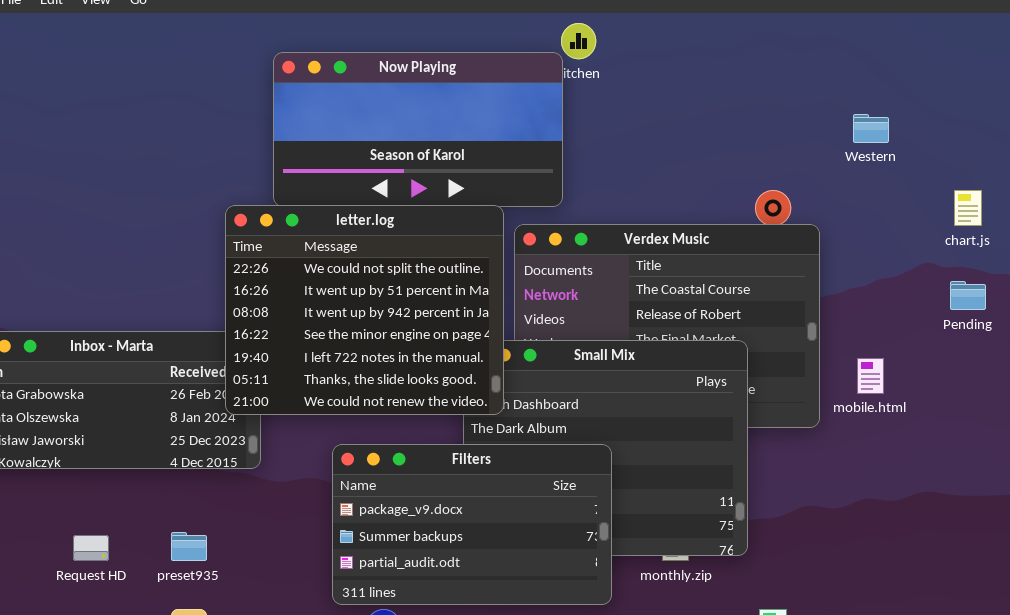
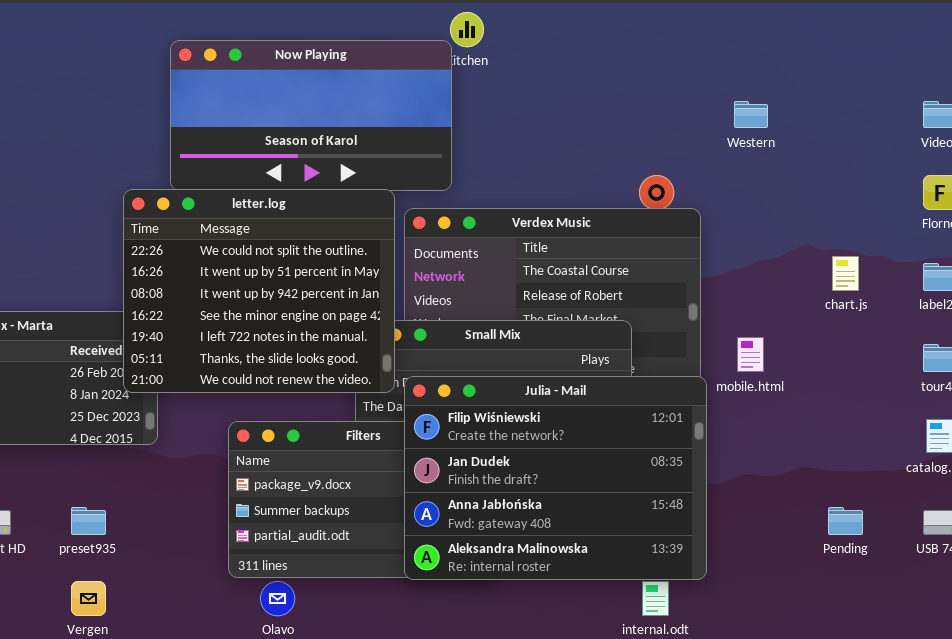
chart.js: [954,190,982,226] -> [832,256,859,291], moved
Pending: [950,281,986,310] -> [828,507,863,535], moved
Julia - Mail: none -> [404,376,707,580], opened

